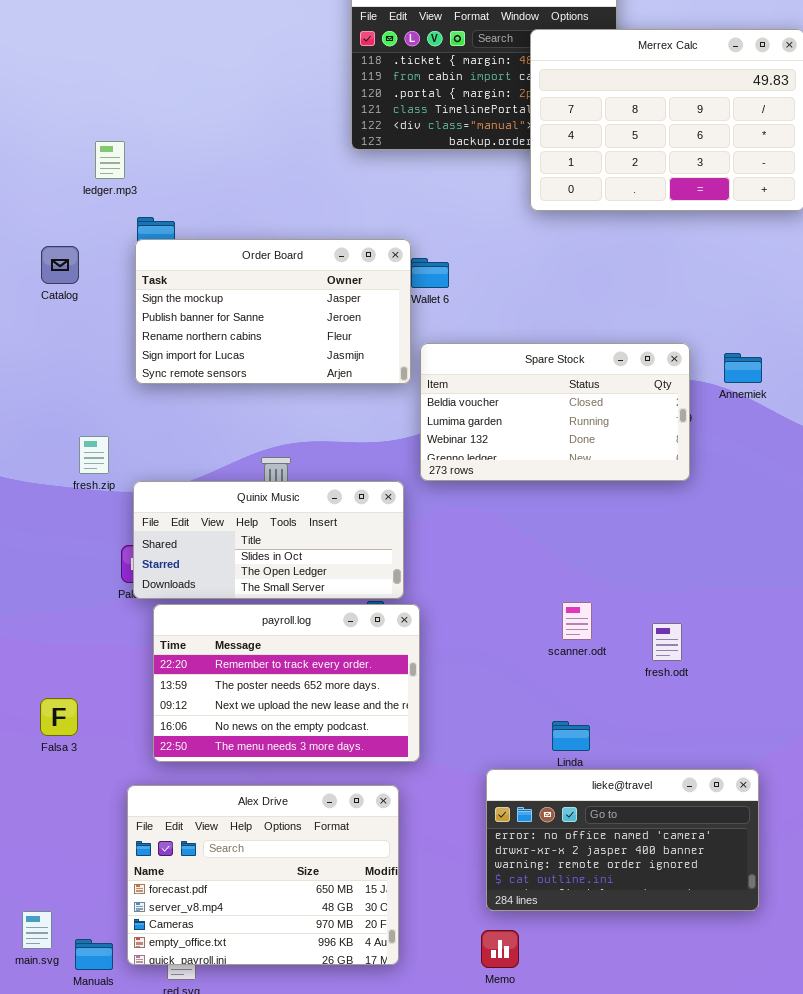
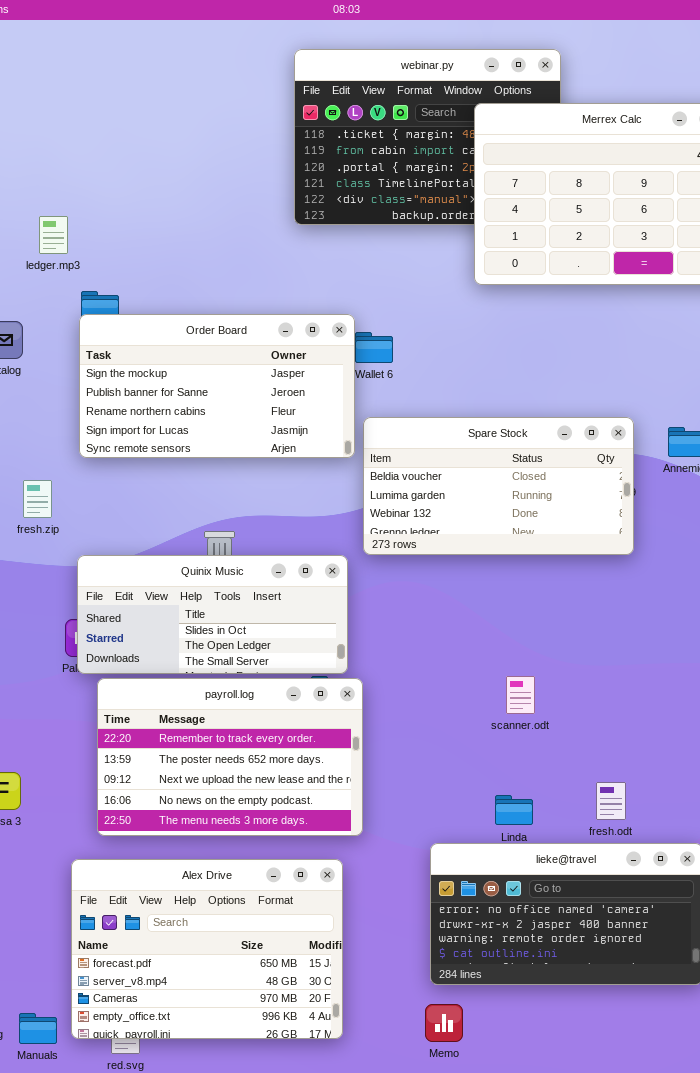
fresh.zip: [79,436,109,474] -> [23,480,52,518], moved
fresh.odt: [652,623,682,661] -> [596,782,626,820], moved

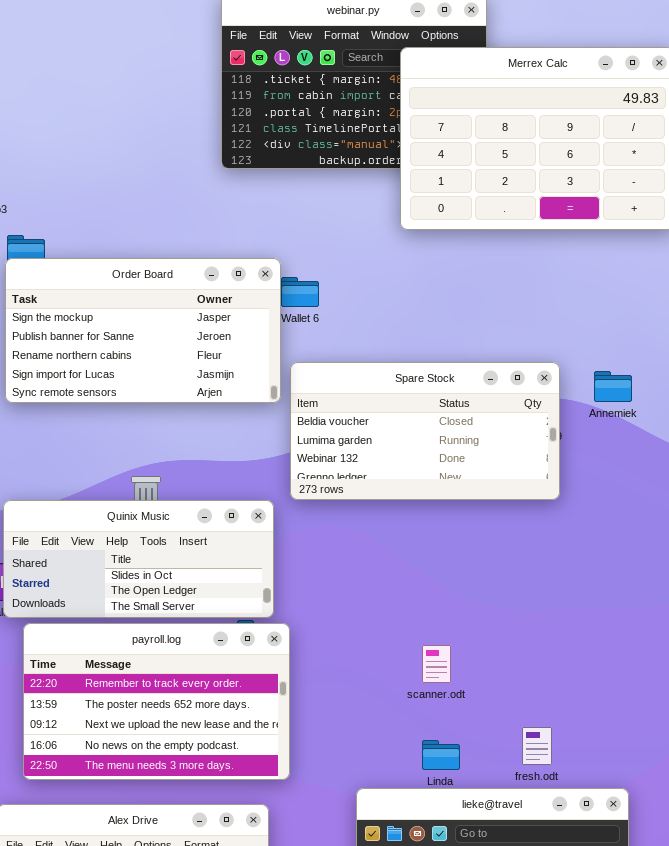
scanner.odt: [506,676,535,714] -> [422,645,451,683], moved

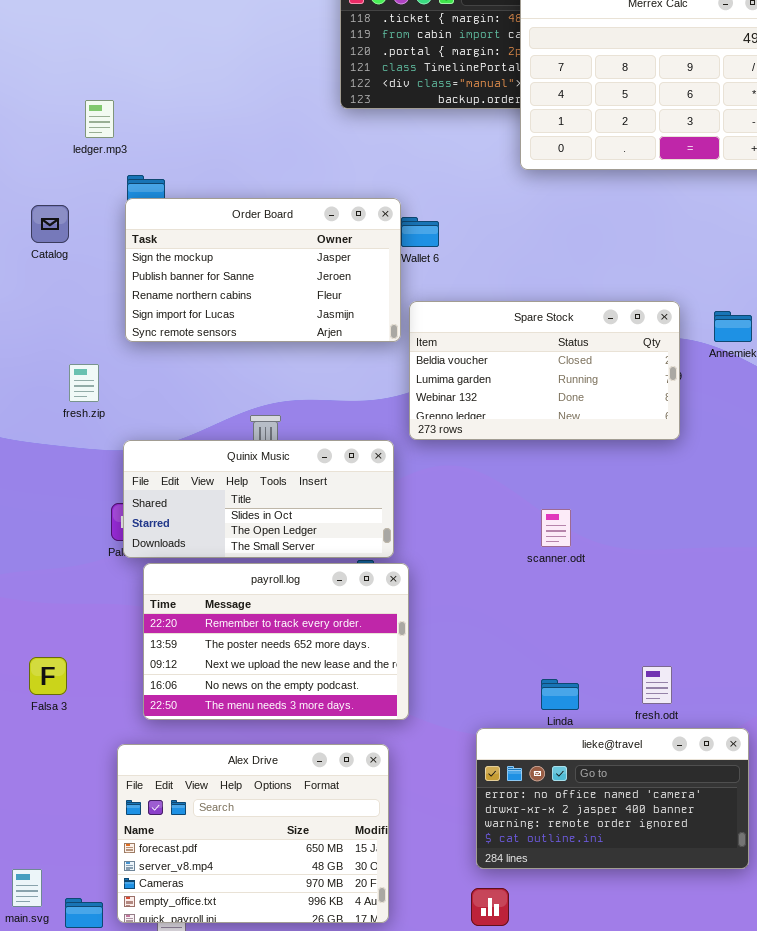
scanner.odt: [422,645,451,683] -> [541,509,571,547], moved

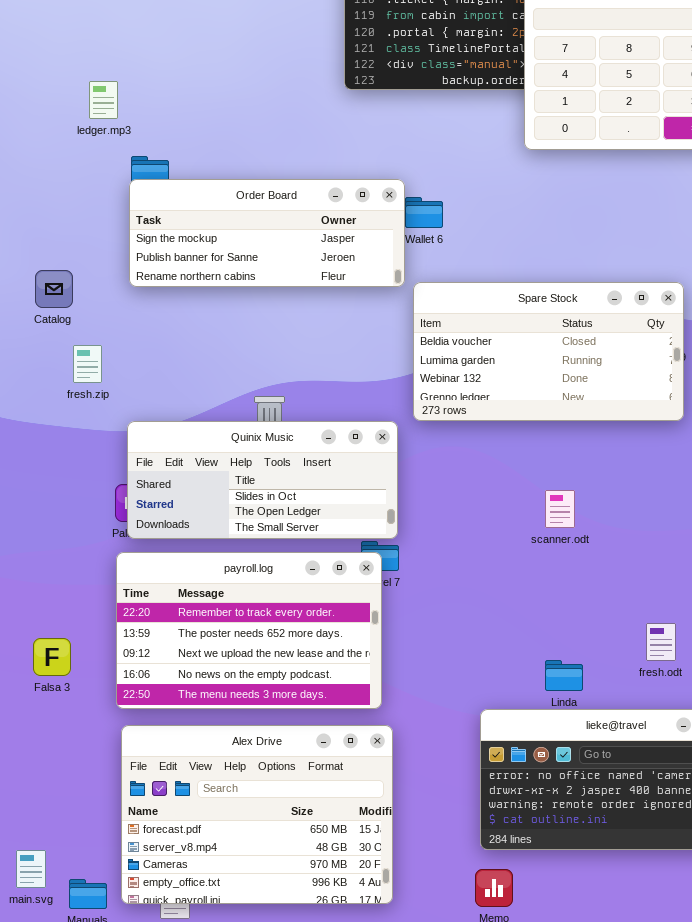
Order Board: [125,198,401,342] -> [129,179,405,287], resized
Catalog: [31,205,69,243] -> [35,270,73,308], moved
payroll.log: [143,563,409,720] -> [116,552,382,709], moved
fresh.odt: [642,666,672,704] -> [646,623,676,661], moved

